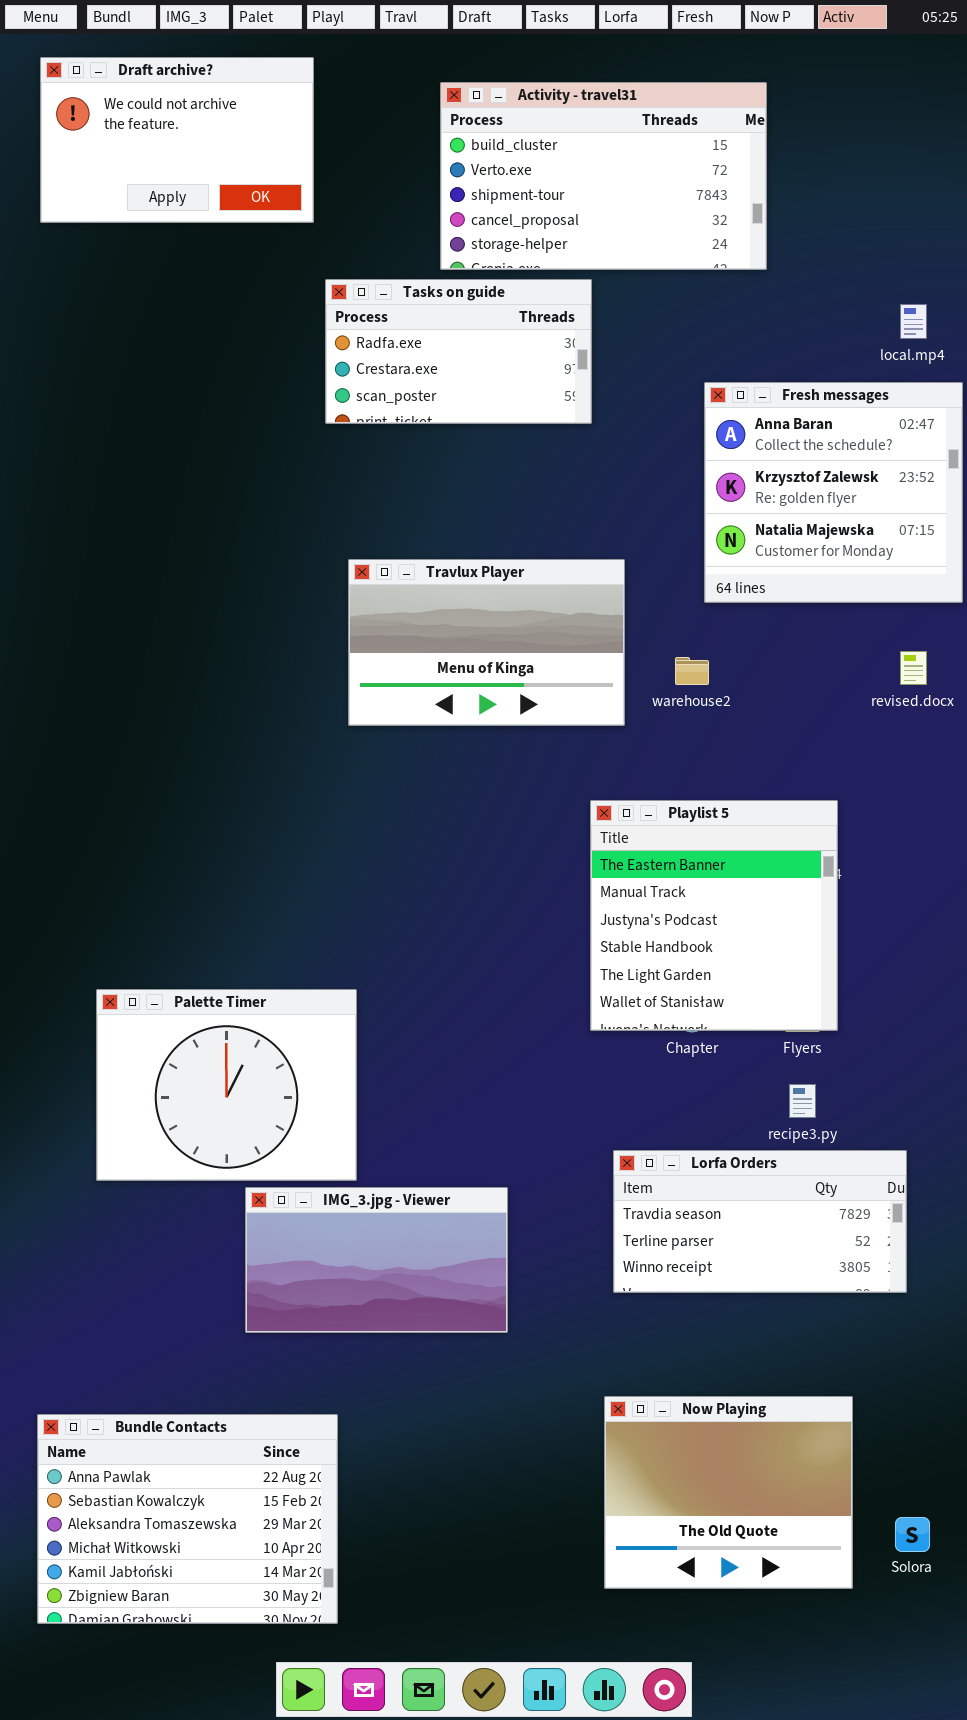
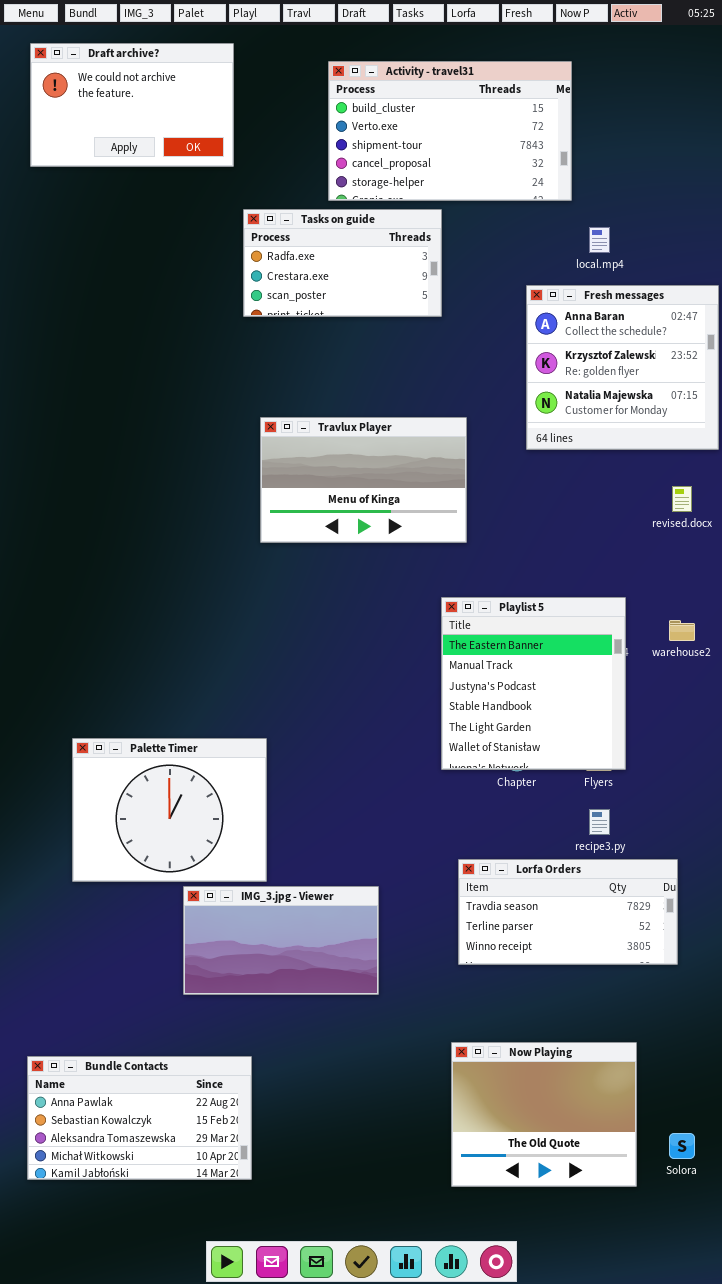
local.mp4: [900,304,927,339] -> [589,227,610,253], moved
warehouse2: [675,657,709,685] -> [669,620,695,641], moved
Bundle Contacts: [37,1414,338,1624] -> [27,1056,252,1180], resized

